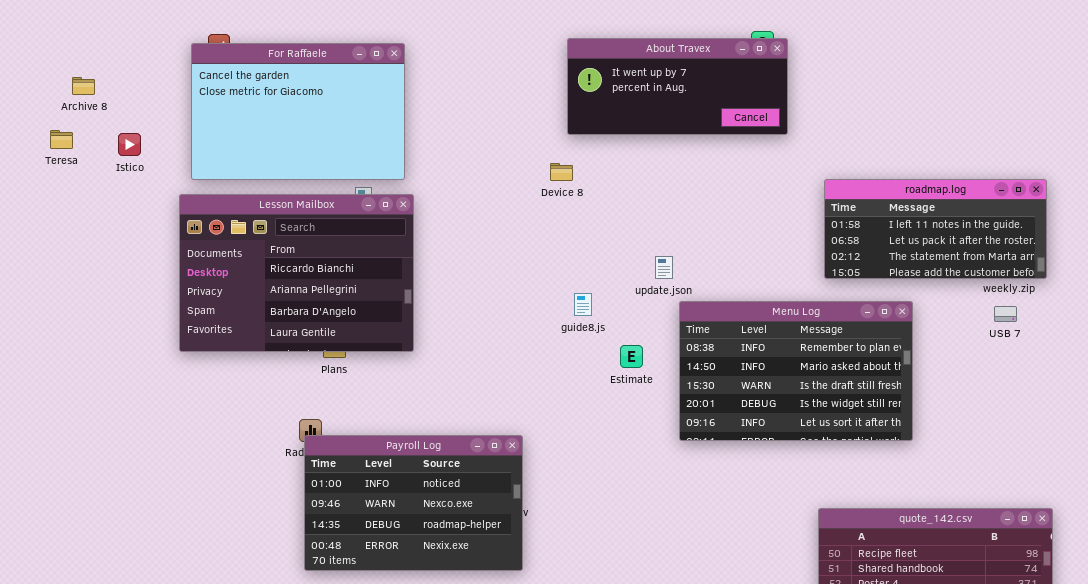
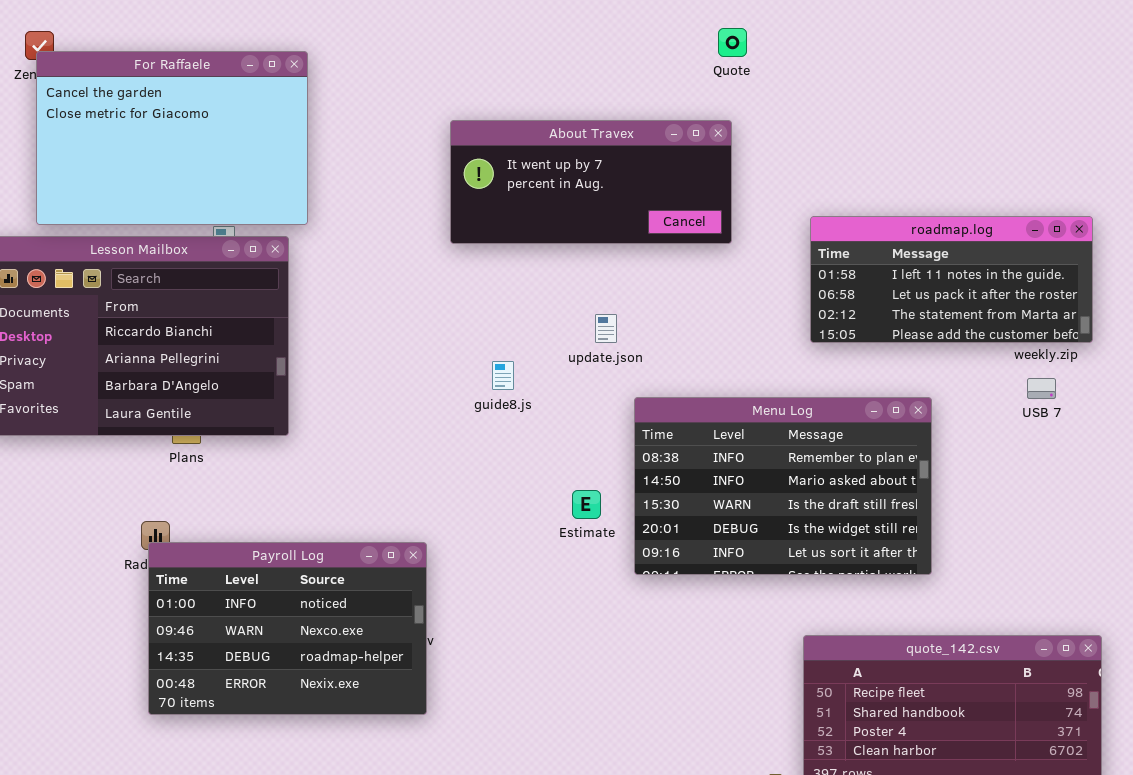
About Travex: [567,38,788,135] -> [450,120,732,244], moved
For Raffaele: [191,43,405,180] -> [36,51,308,225], moved
Menu Log: [679,301,913,441] -> [634,397,932,575], moved
Estimate: [620,345,643,368] -> [572,490,601,519], moved

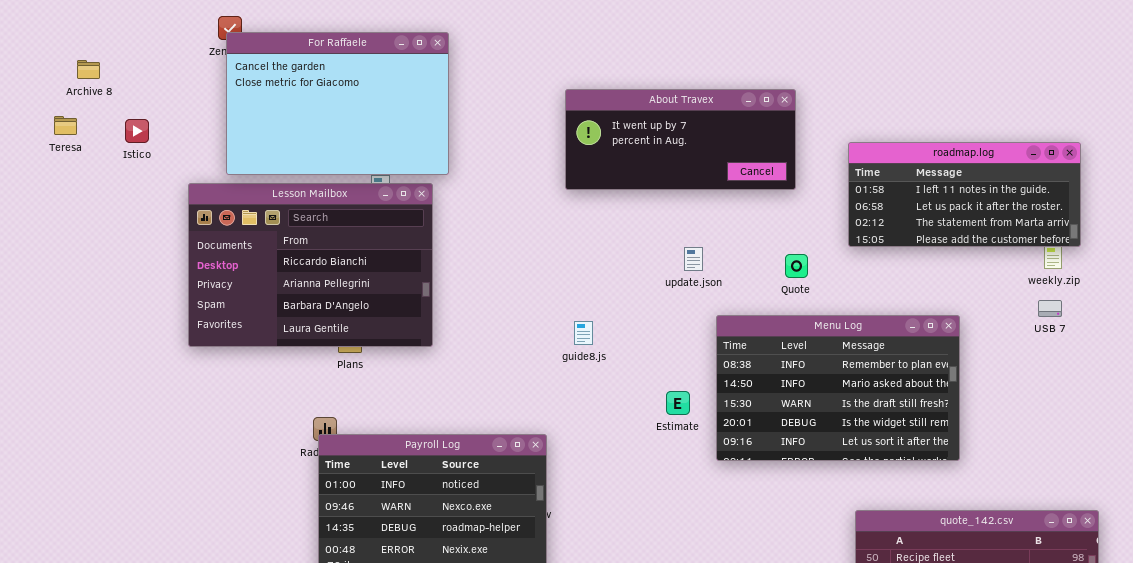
Quote: [718,28,747,57] -> [785,254,808,278], moved
roadmap.log: [810,216,1093,343] -> [848,142,1081,247], moved
guide8.js: [492,361,514,390] -> [574,321,593,345], moved

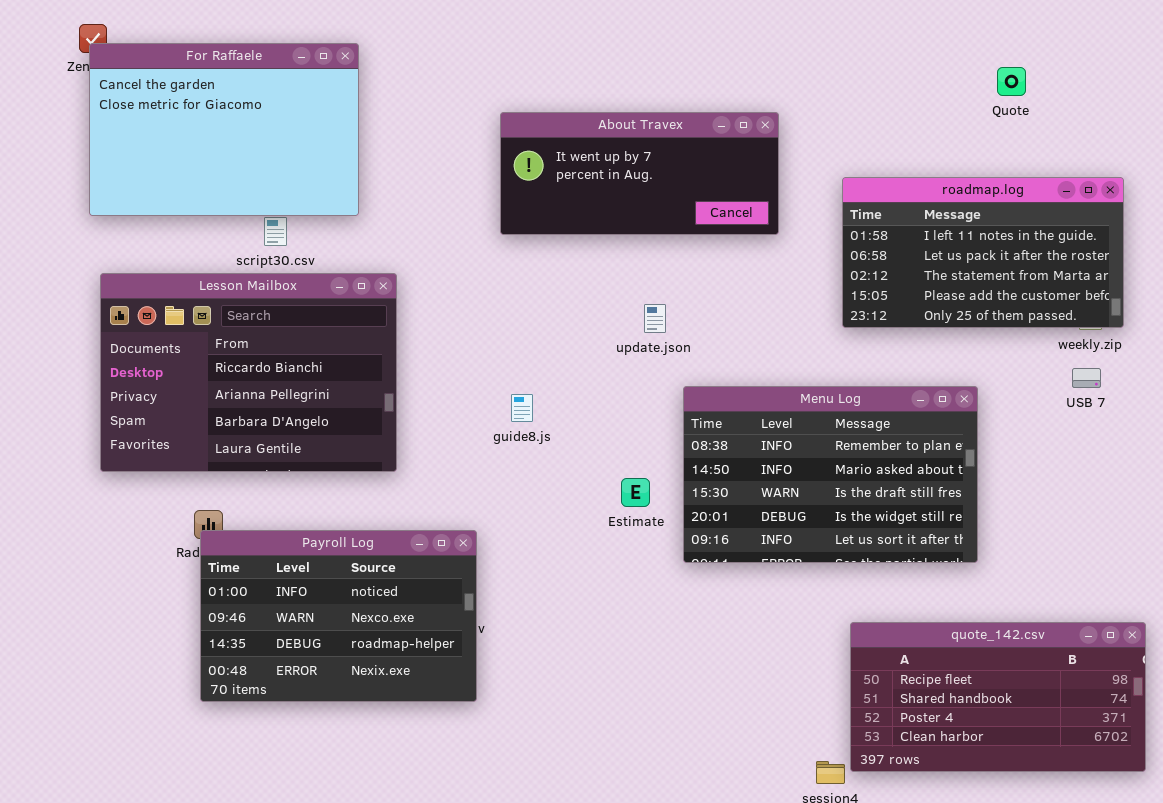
roadmap.log: [848,142,1081,247] -> [842,177,1124,328], resized
Lesson Mailbox: [188,183,433,347] -> [100,273,397,472], moved
Quote: [785,254,808,278] -> [997,67,1026,96], moved

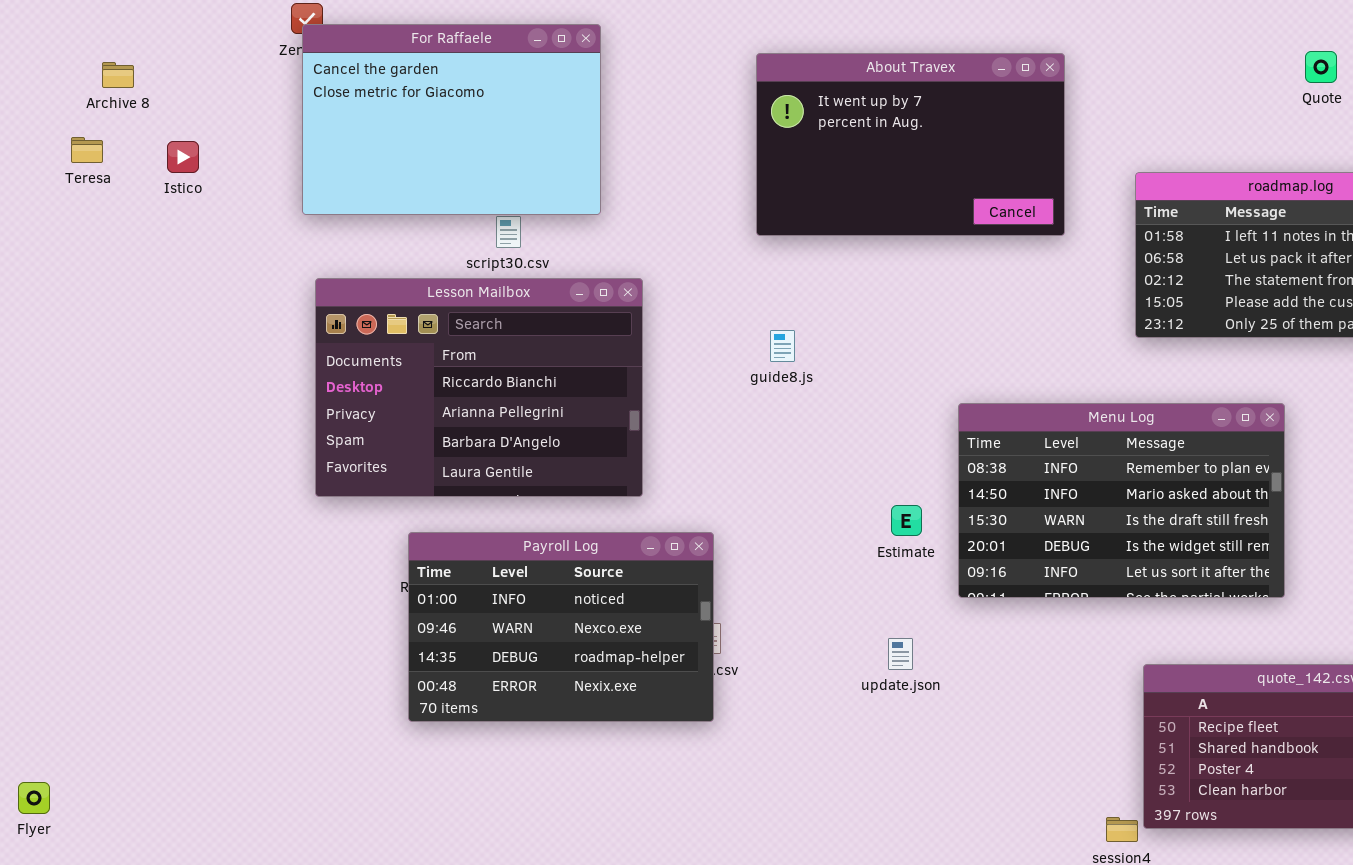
About Travex: [500,112,779,235] -> [756,53,1065,236], resized
update.json: [644,304,666,333] -> [888,638,913,670], moved
guide8.js: [511,394,533,422] -> [770,330,795,362], moved
Payroll Log: [200,530,477,702] -> [408,532,714,722], moved

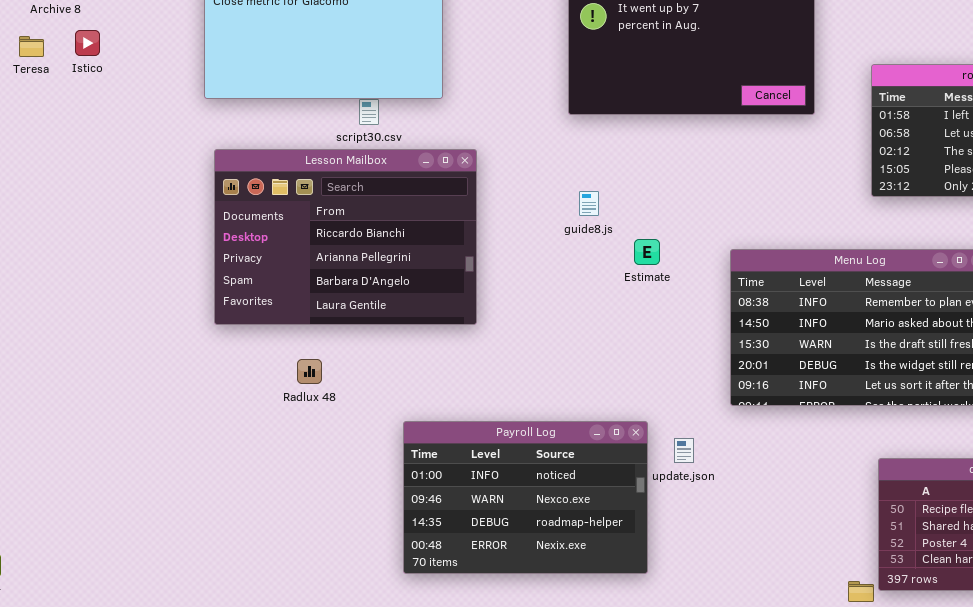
Istico: [167,141,199,173] -> [75,30,100,56], moved
Estimate: [891,505,922,536] -> [634,239,660,265], moved
Payroll Log: [408,532,714,722] -> [403,421,648,574], moved

